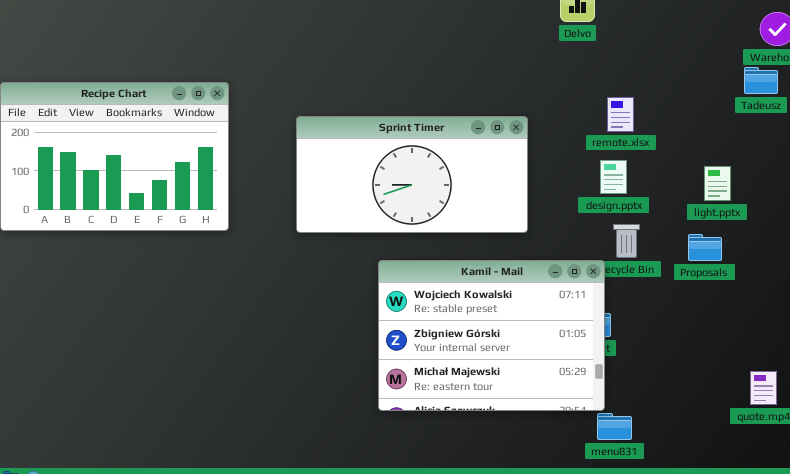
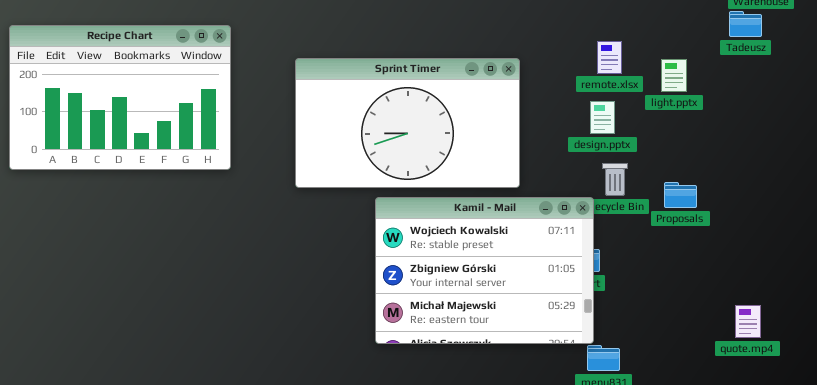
Sprint Timer: [296,116,528,233] -> [295,58,520,188], resized
light.pptx: [704,166,731,201] -> [661,59,687,92], moved
Proposals: [688,234,722,261] -> [664,182,697,208], moved

